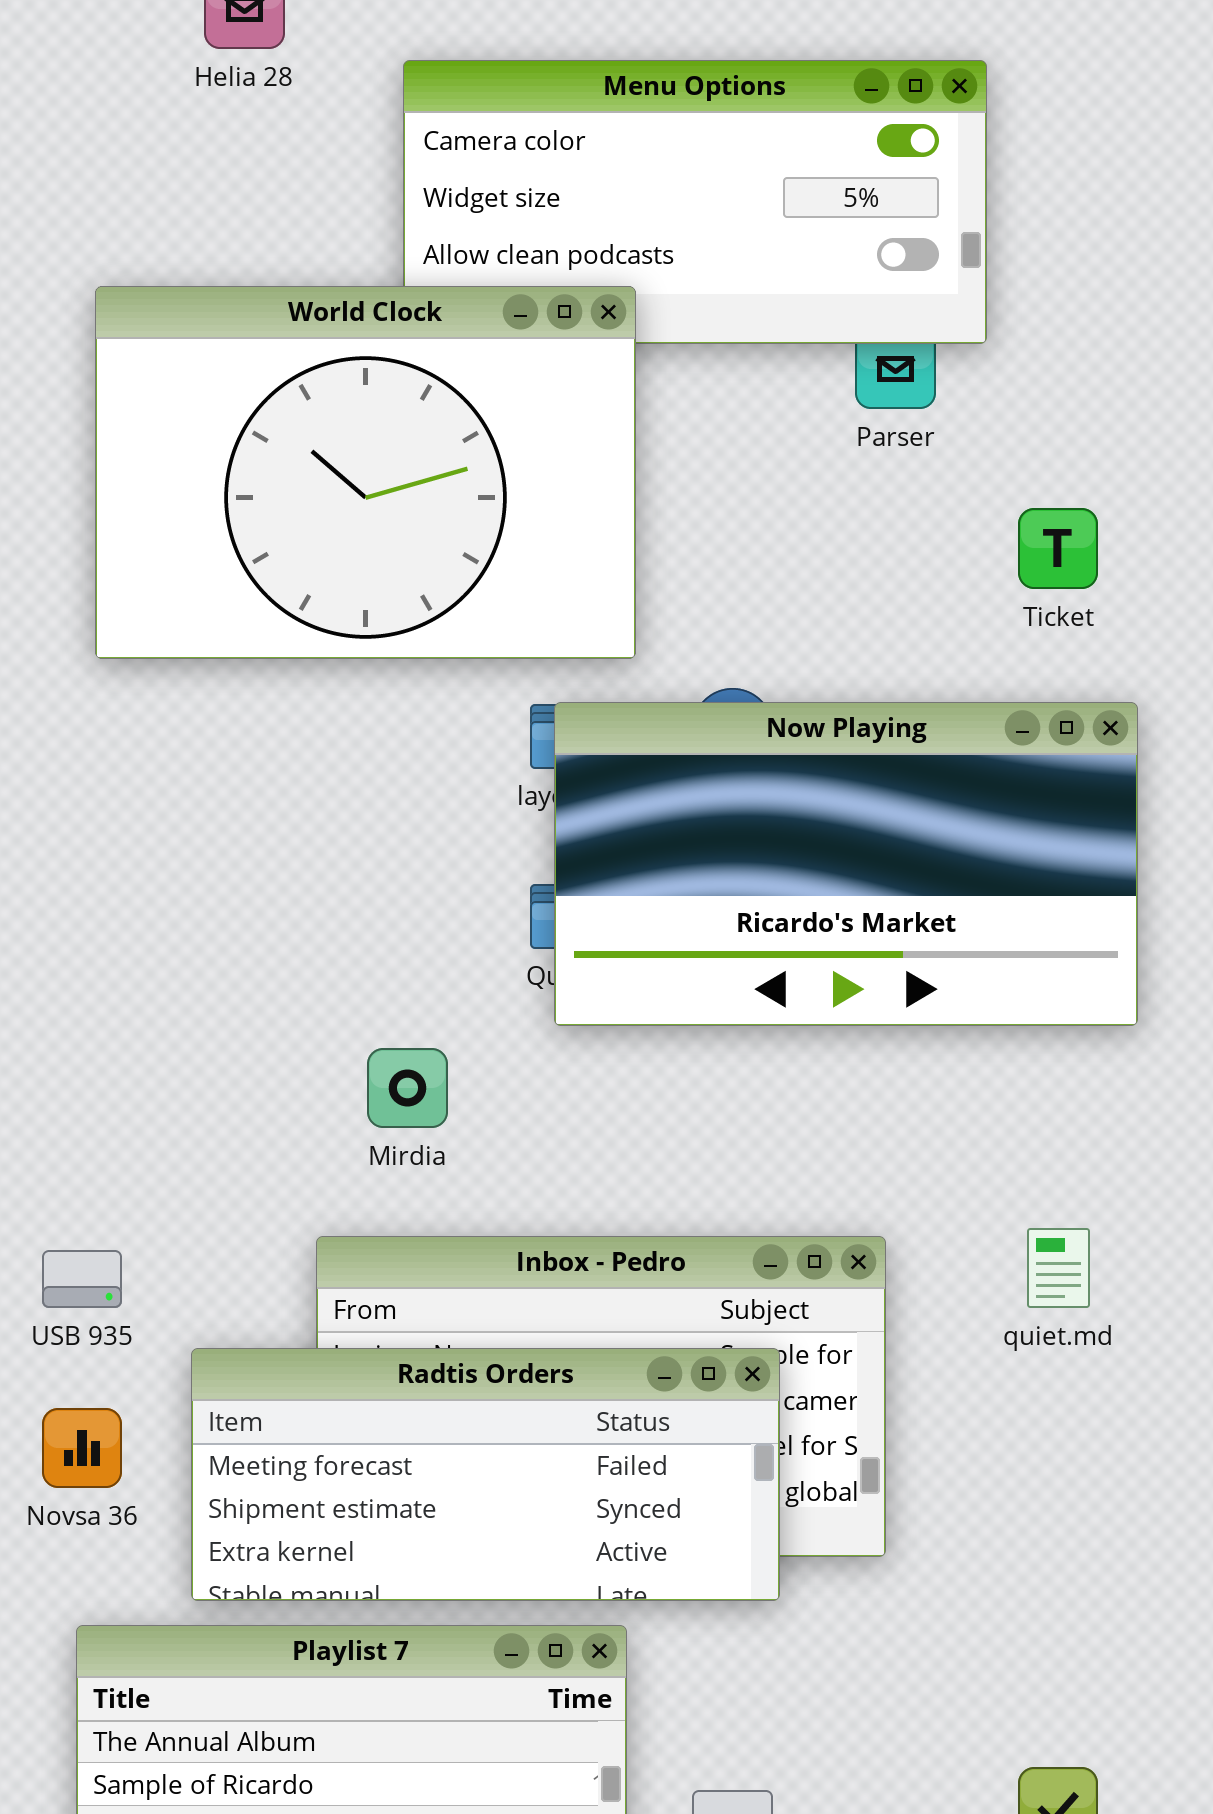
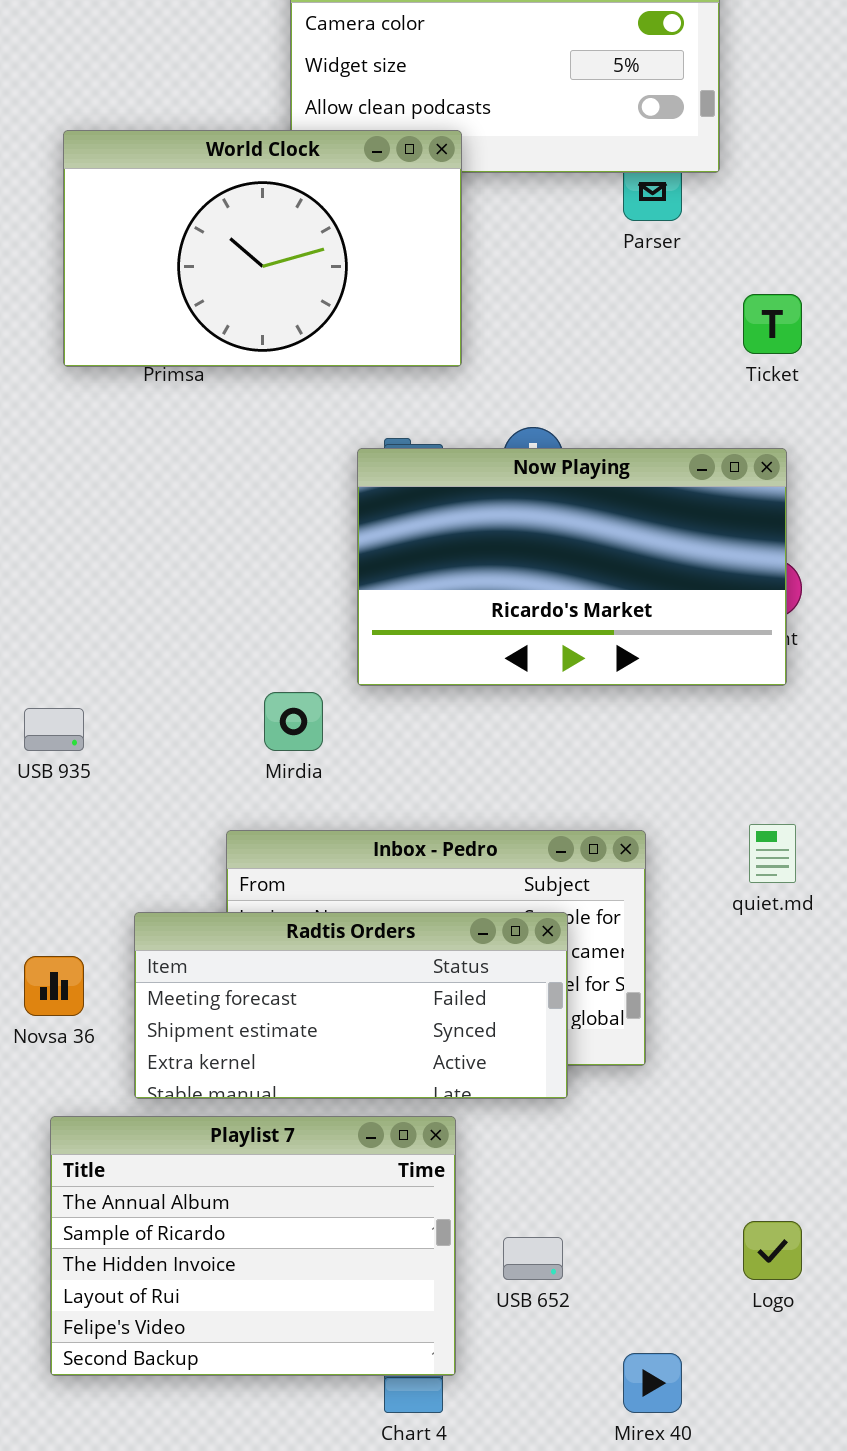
World Clock: [95,286,636,659] -> [63,130,462,367], resized
Now Playing: [554,702,1138,1026] -> [357,448,787,686], moved
USB 935: [42,1250,122,1308] -> [24,708,84,751], moved

